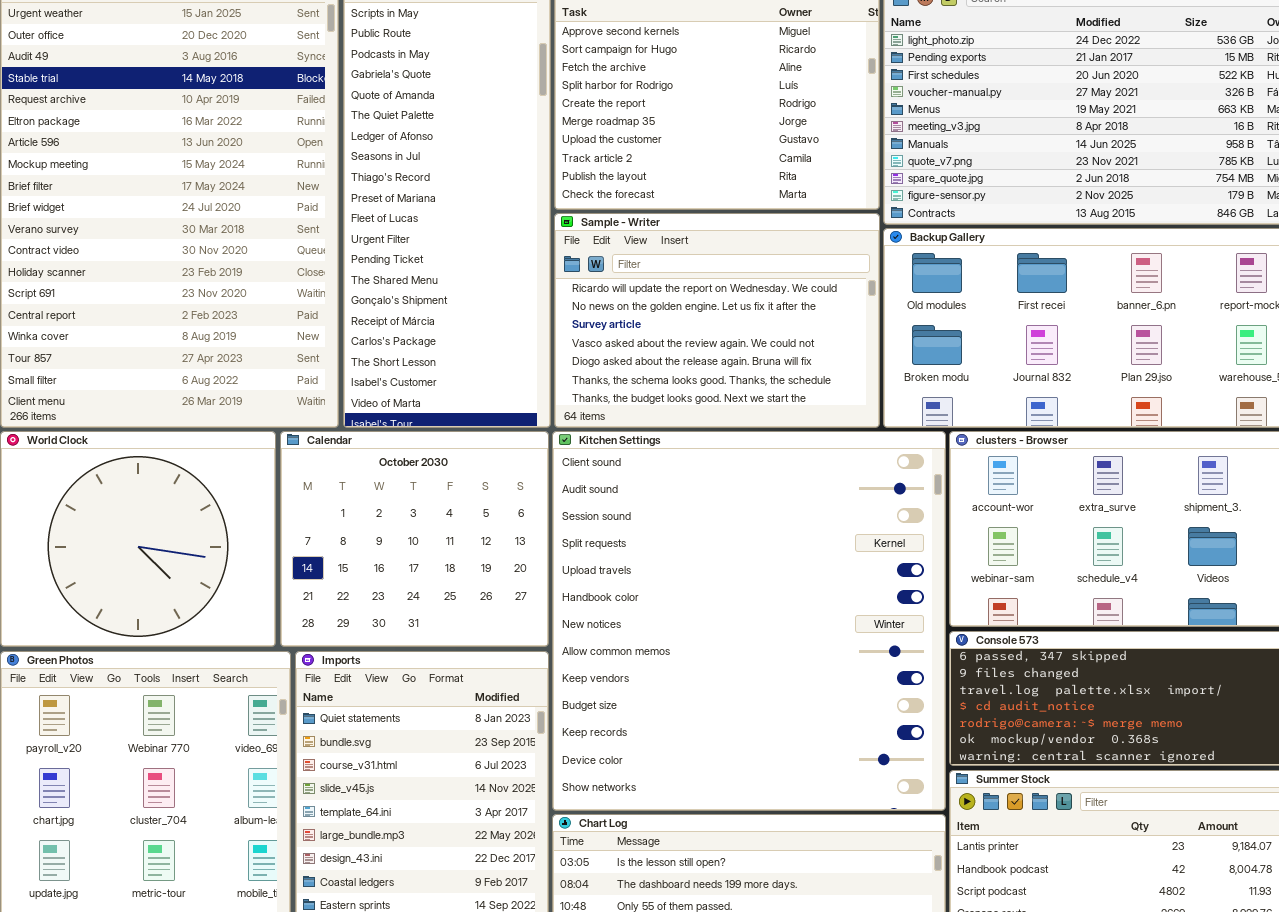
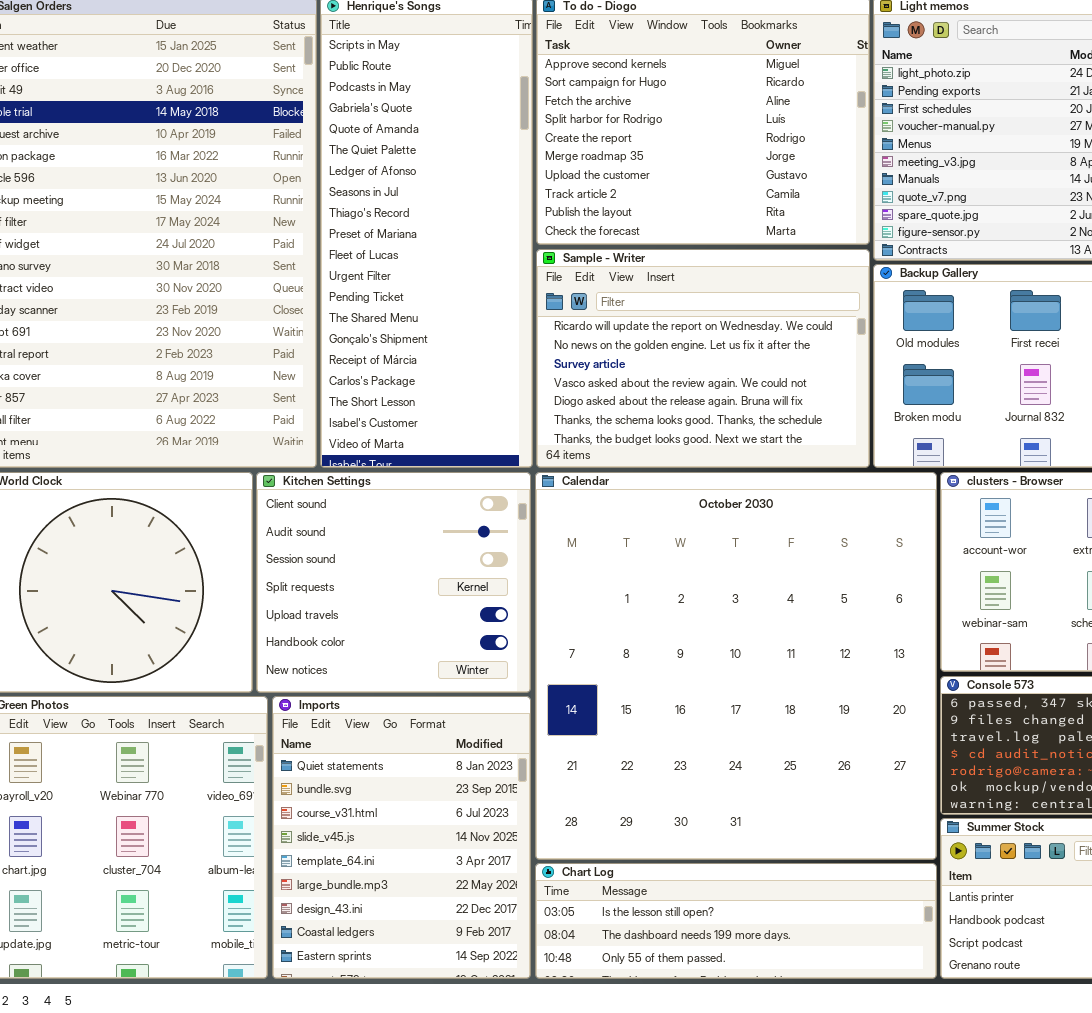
Calendar: [280,431,549,647] -> [535,472,937,860], moved, resized
Kitchen Settings: [552,431,946,811] -> [256,472,531,693], moved, resized

